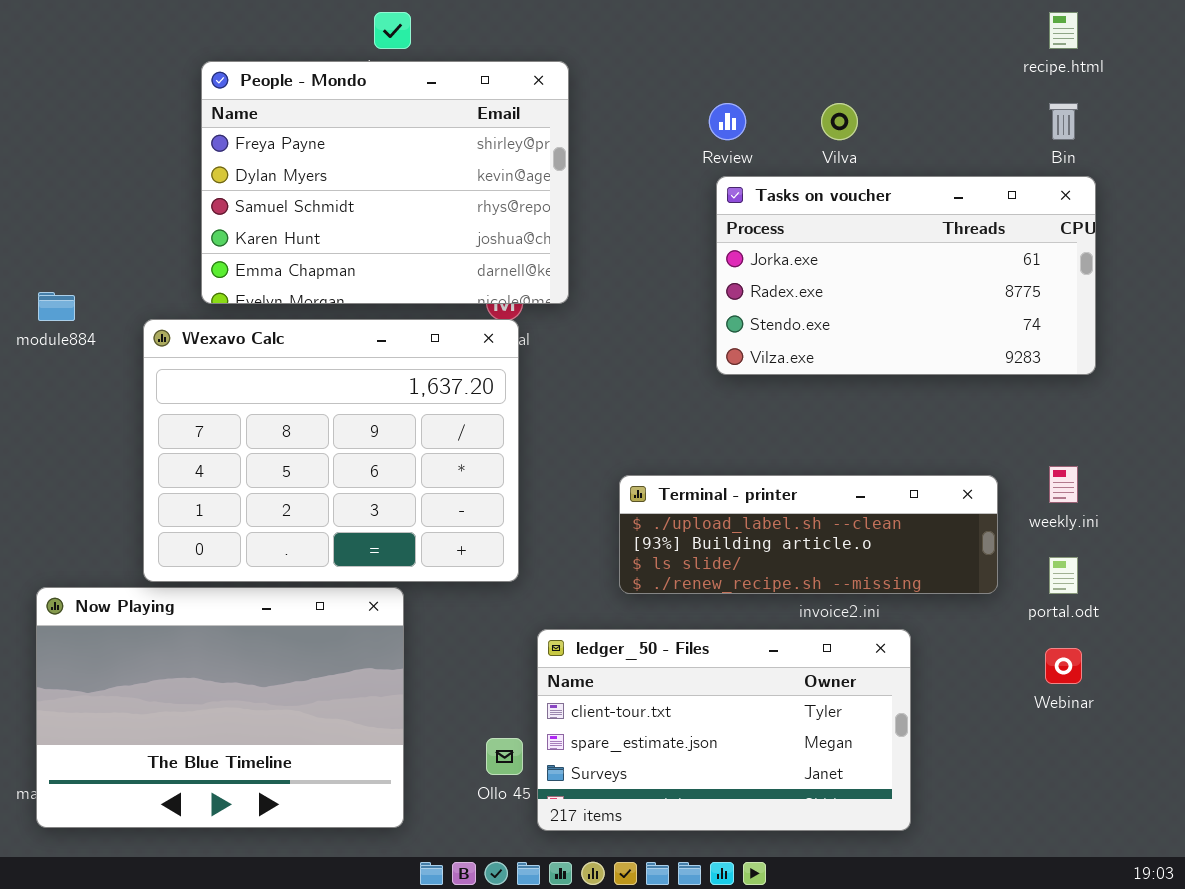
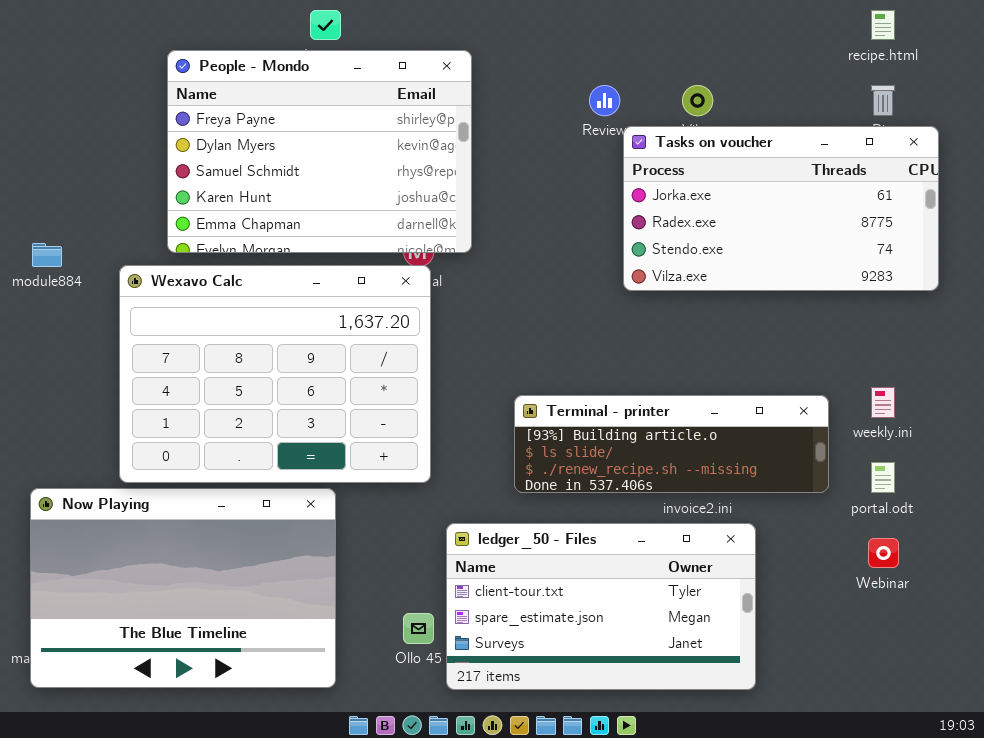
Tasks on voucher: [716,176,1096,375] -> [623,126,939,291], moved
Terminal - printer: [619,475,998,594] -> [514,395,829,493], scrolled down 1 row

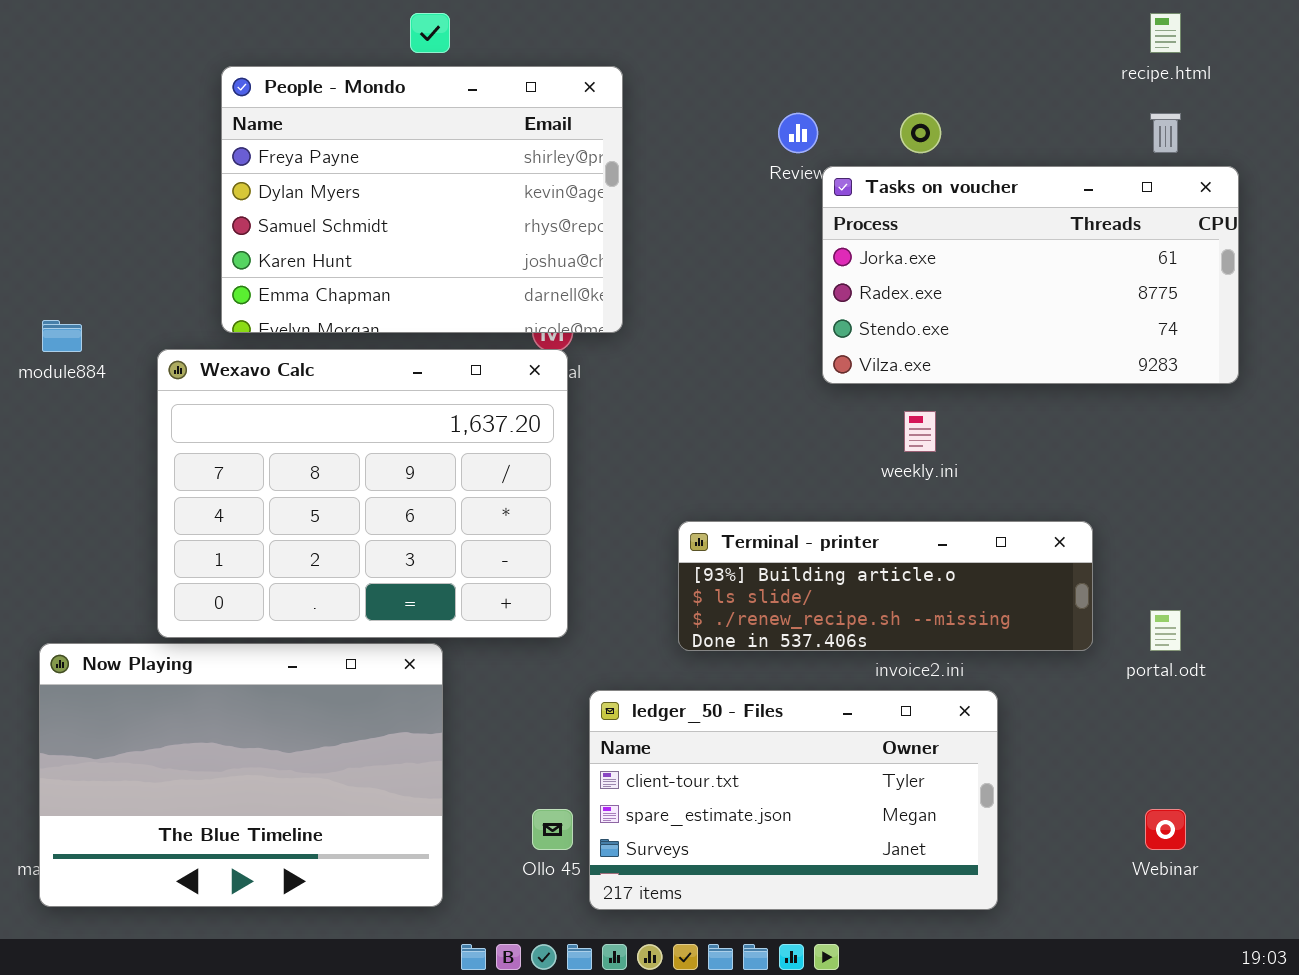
weekly.ini: [871,387,895,418] -> [904,411,936,452], moved
Webinar: [868,538,899,568] -> [1145,809,1186,850], moved

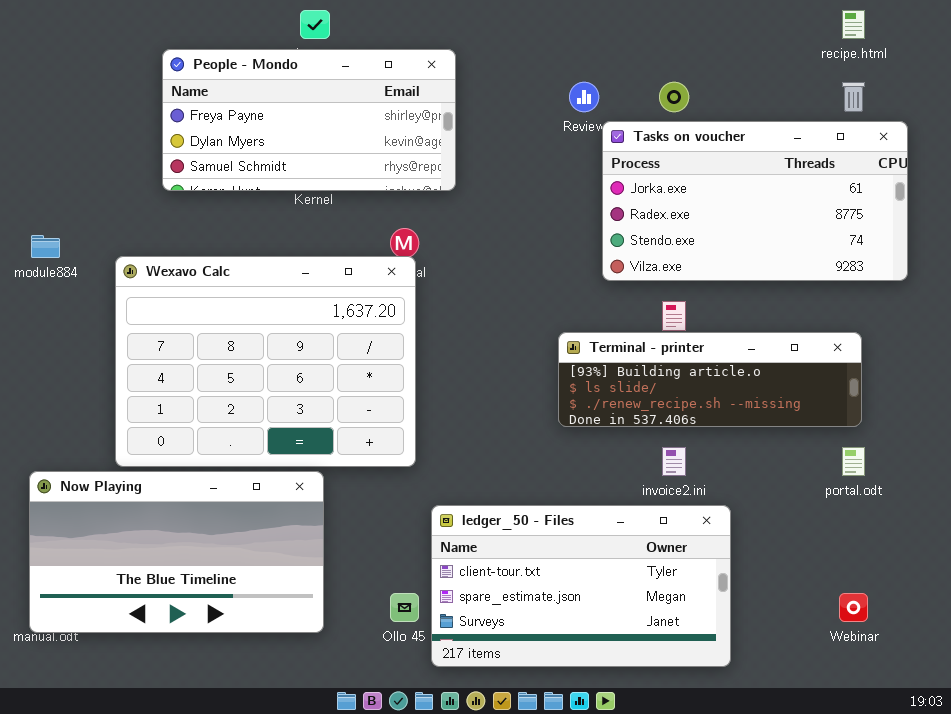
People - Mondo: [221,66,623,333] -> [162,49,456,191], resized
Terminal - printer: [678,521,1093,651] -> [558,332,862,427], moved
Now Playing: [39,643,443,907] -> [29,471,324,633], resized

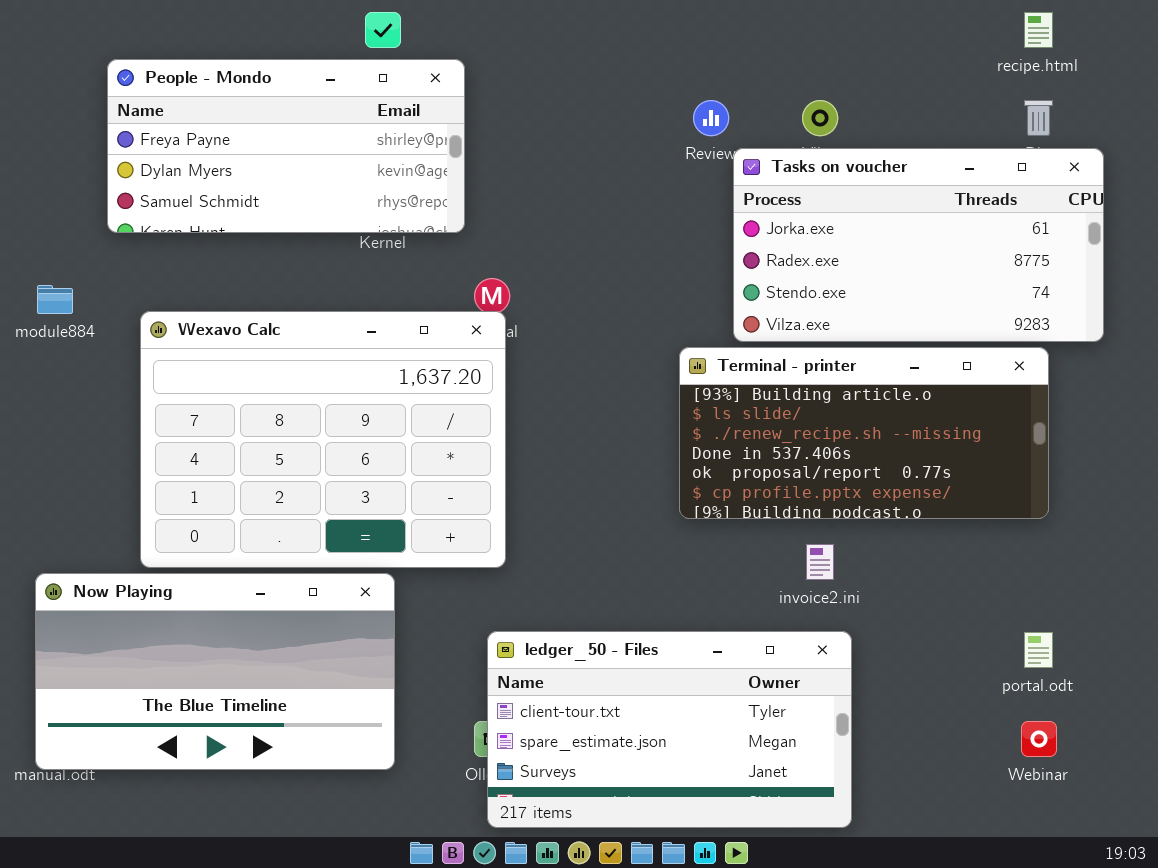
People - Mondo: [162,49,456,191] -> [107,59,465,233], moved
Terminal - printer: [558,332,862,427] -> [679,347,1049,519], resized
portal.odt: [842,447,865,476] -> [1024,632,1053,668], moved
ledger_50 - Files: [431,505,731,667] -> [487,631,852,828], moved

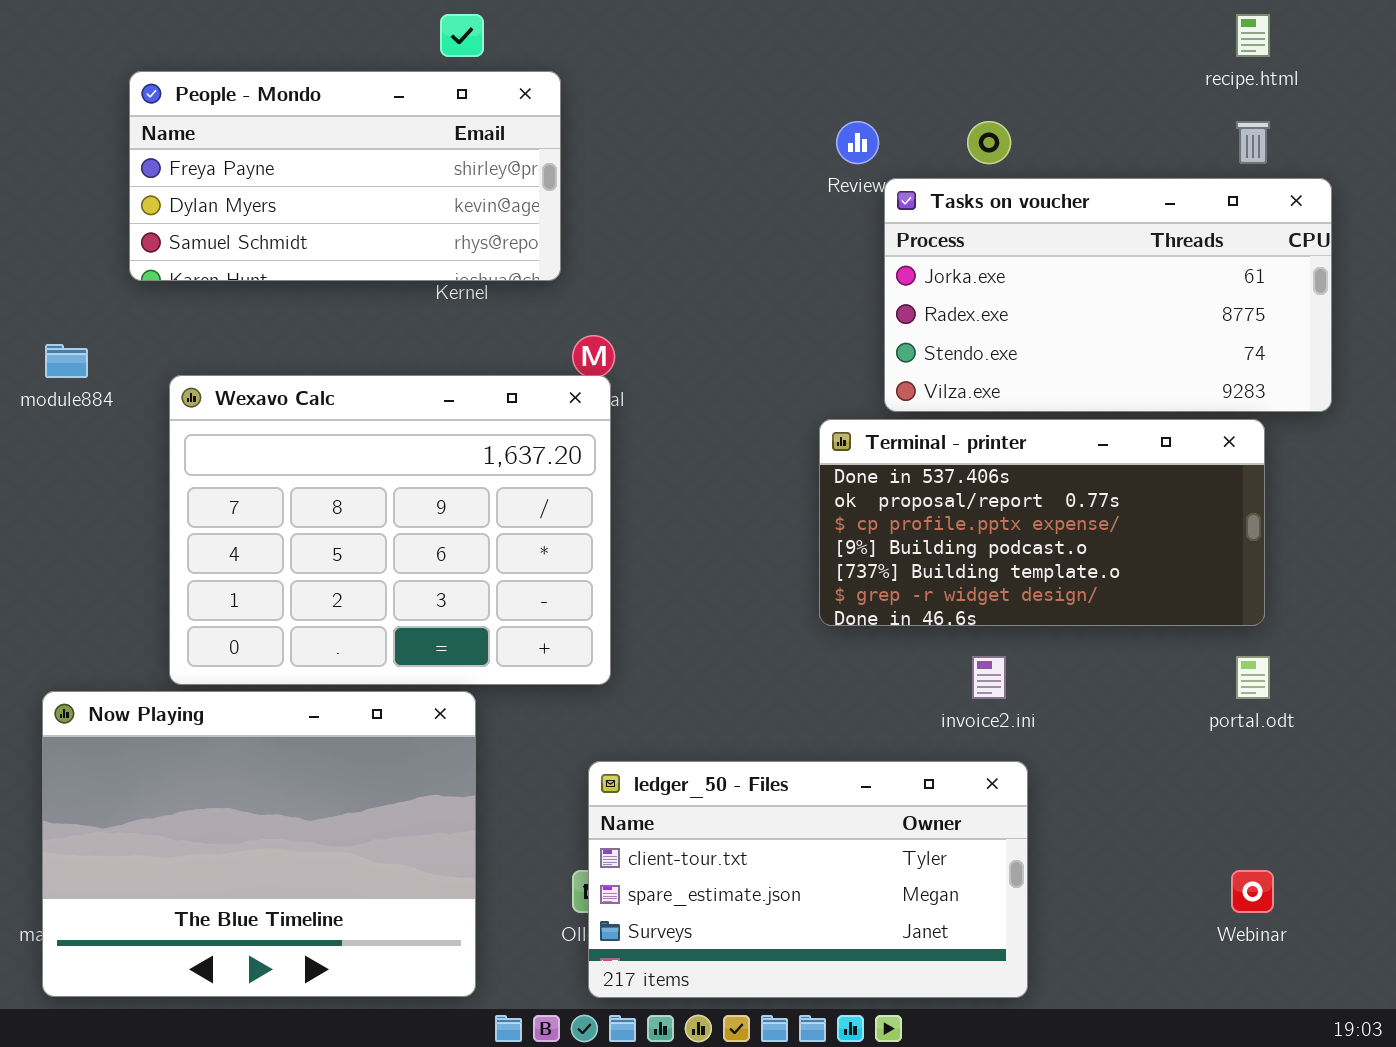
Terminal - printer: [679,347,1049,519] -> [819,419,1265,626], scrolled down 3 rows
Now Playing: [35,573,395,770] -> [42,691,476,997], resized
portal.odt: [1024,632,1053,668] -> [1236,656,1270,699], moved

